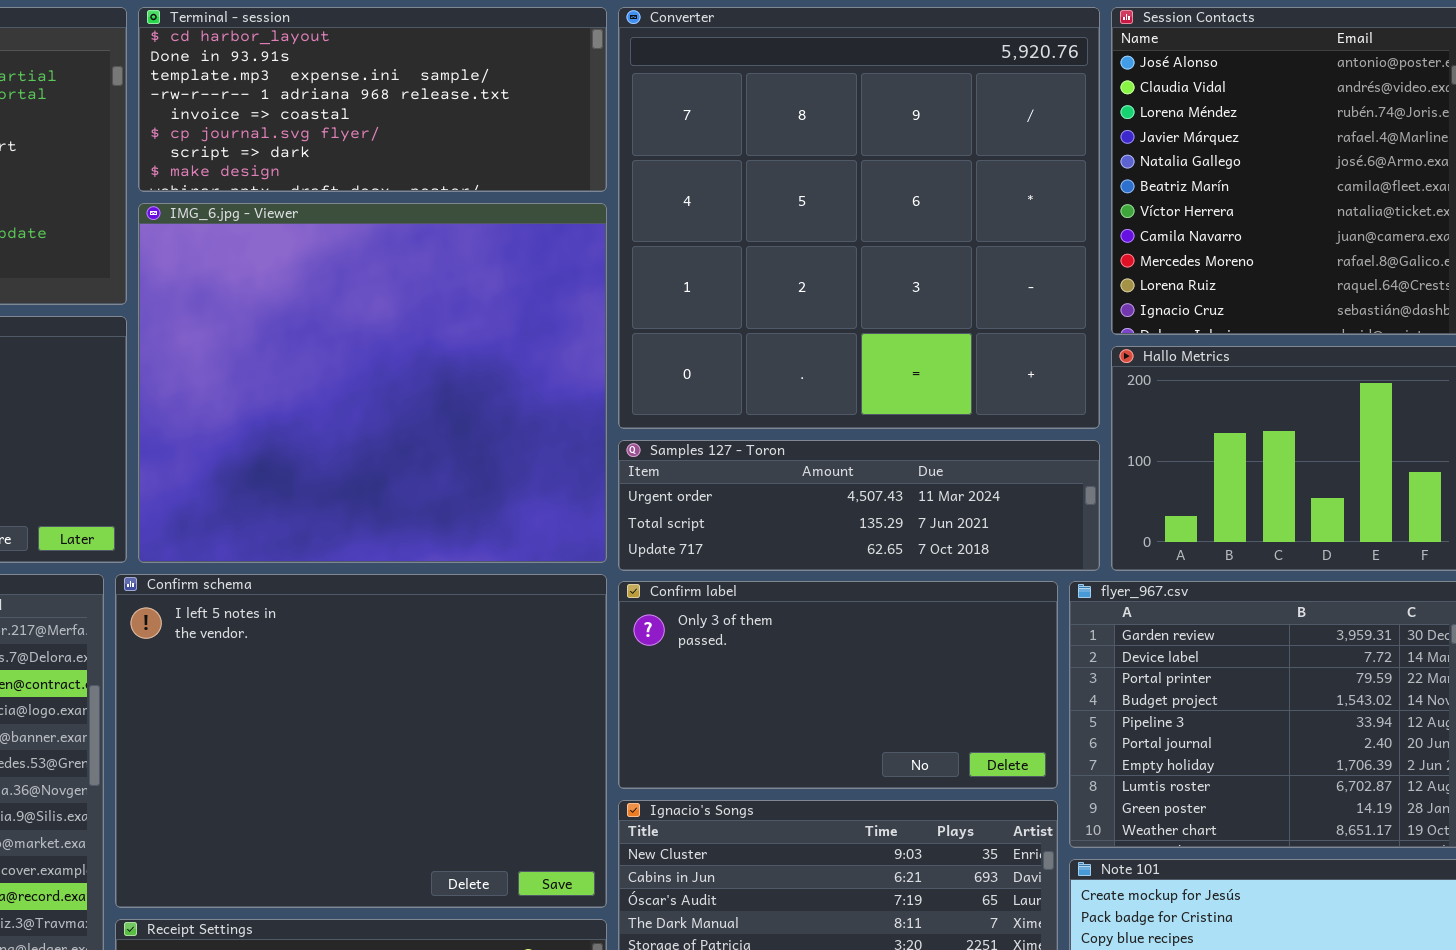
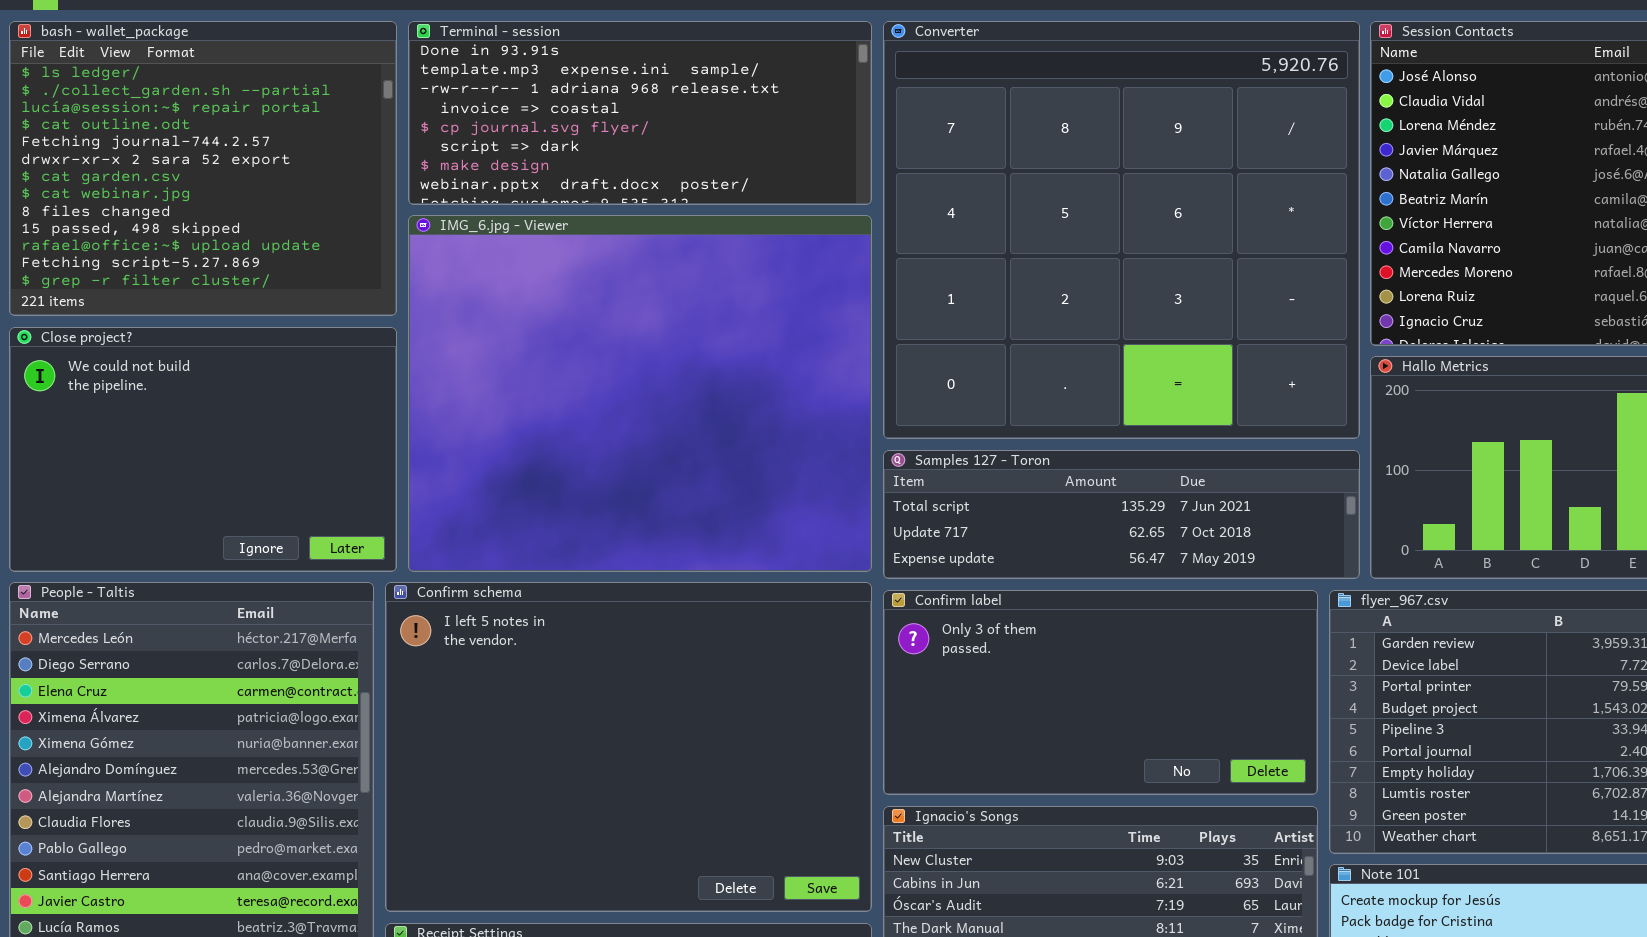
Terminal - session: [138,7,607,192] -> [408,21,872,205], scrolled down 1 row
Samples 127 - Toron: [618,440,1100,571] -> [883,450,1360,579], scrolled down 1 row

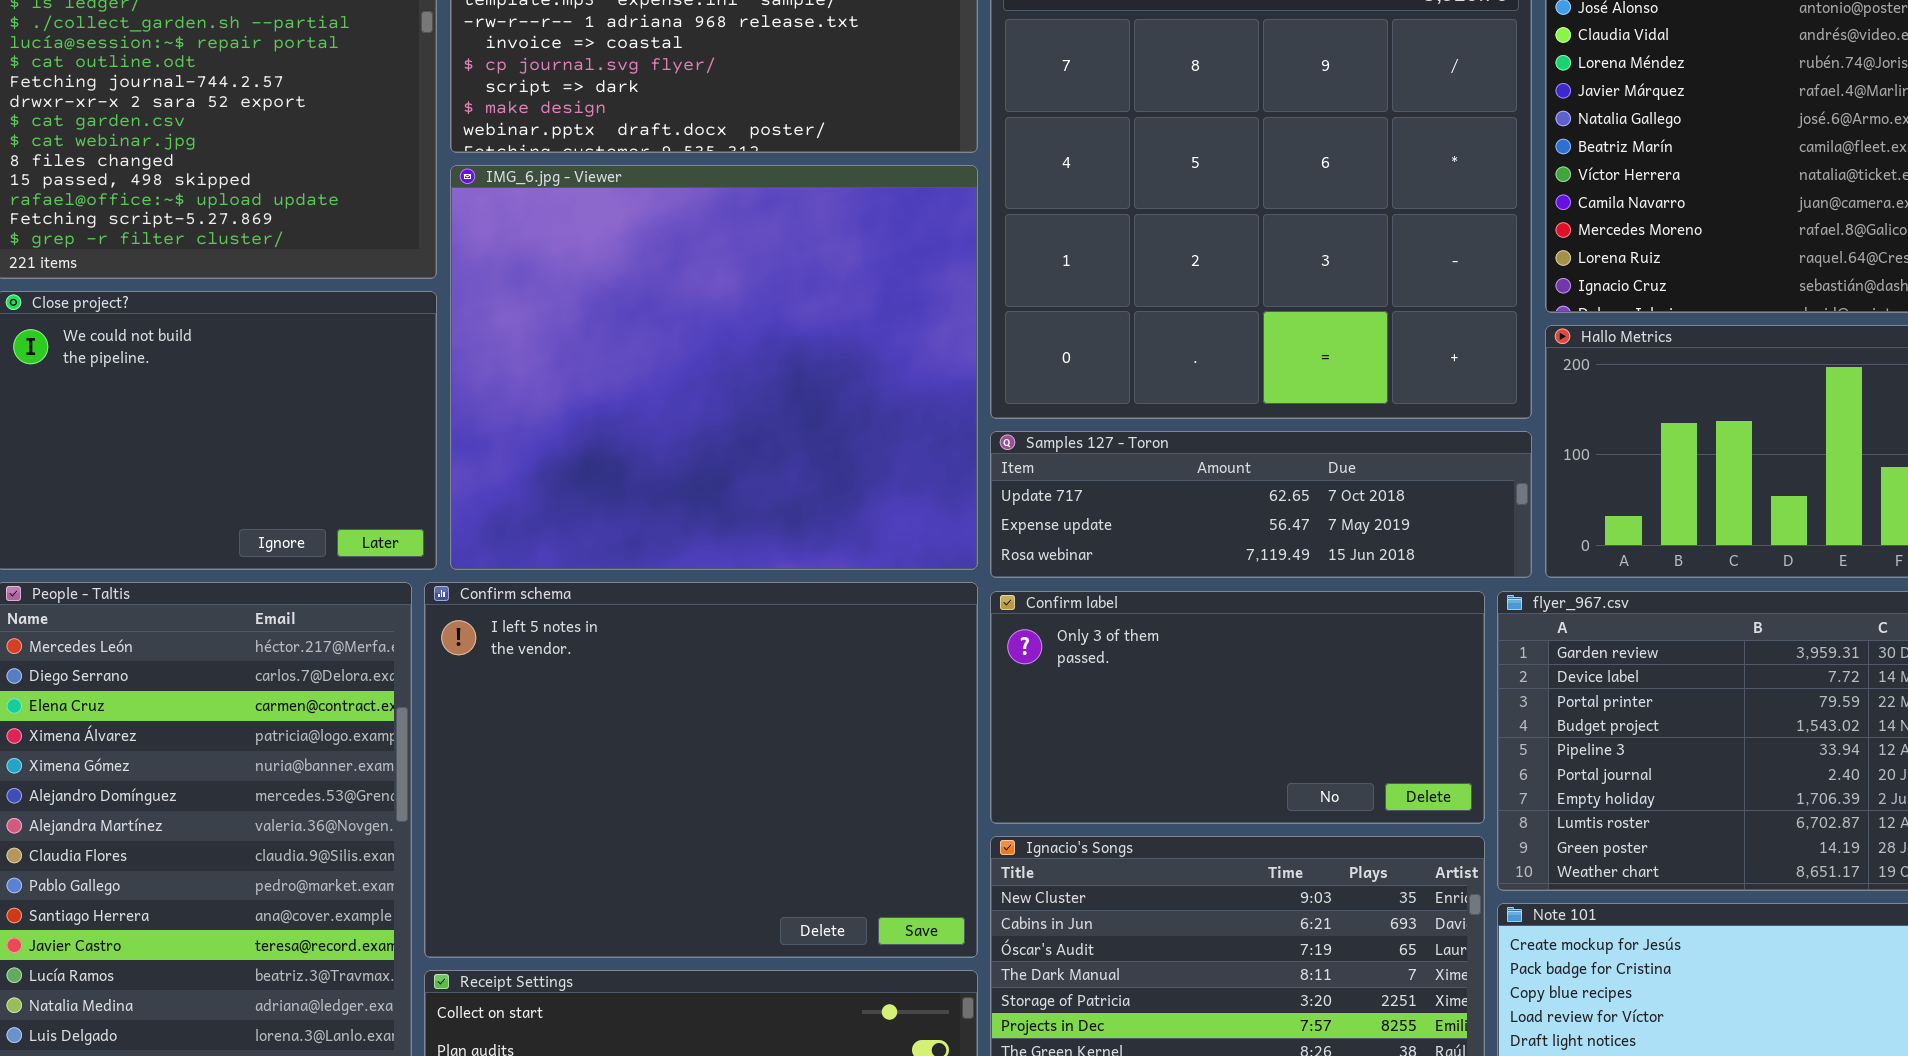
Samples 127 - Toron: [883,450,1360,579] -> [990,431,1532,578], scrolled down 1 row

